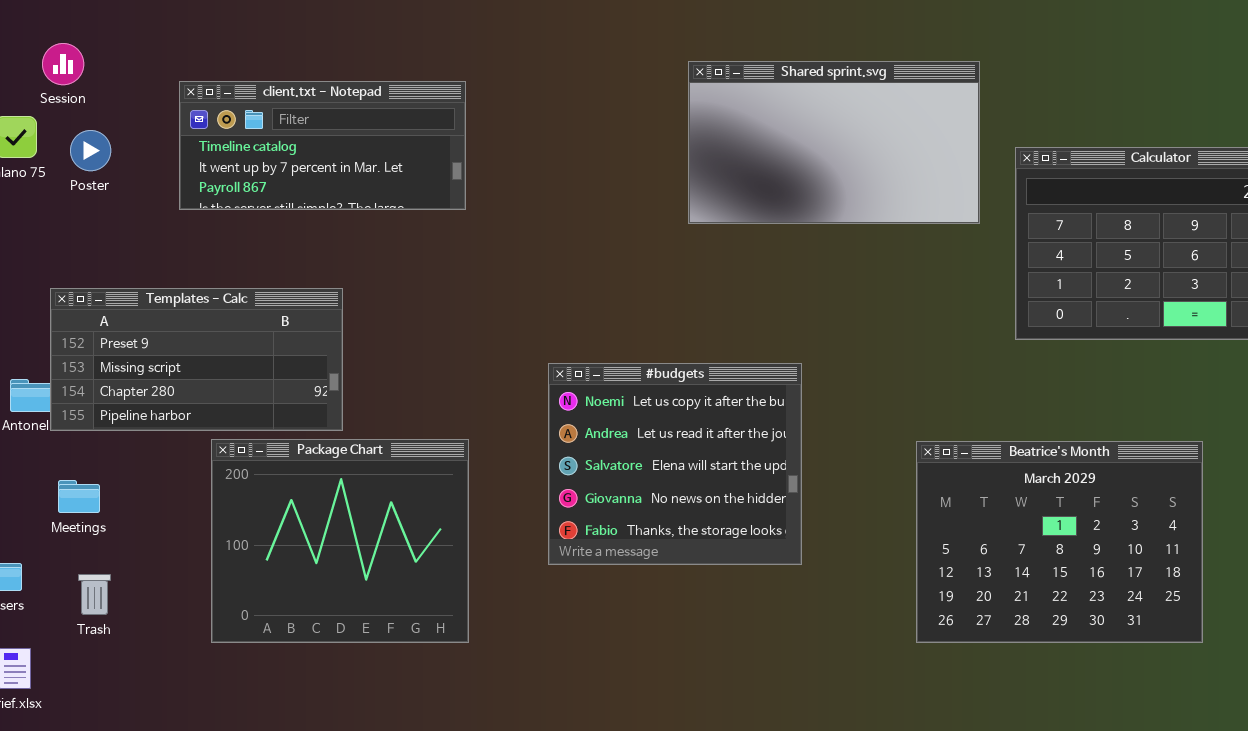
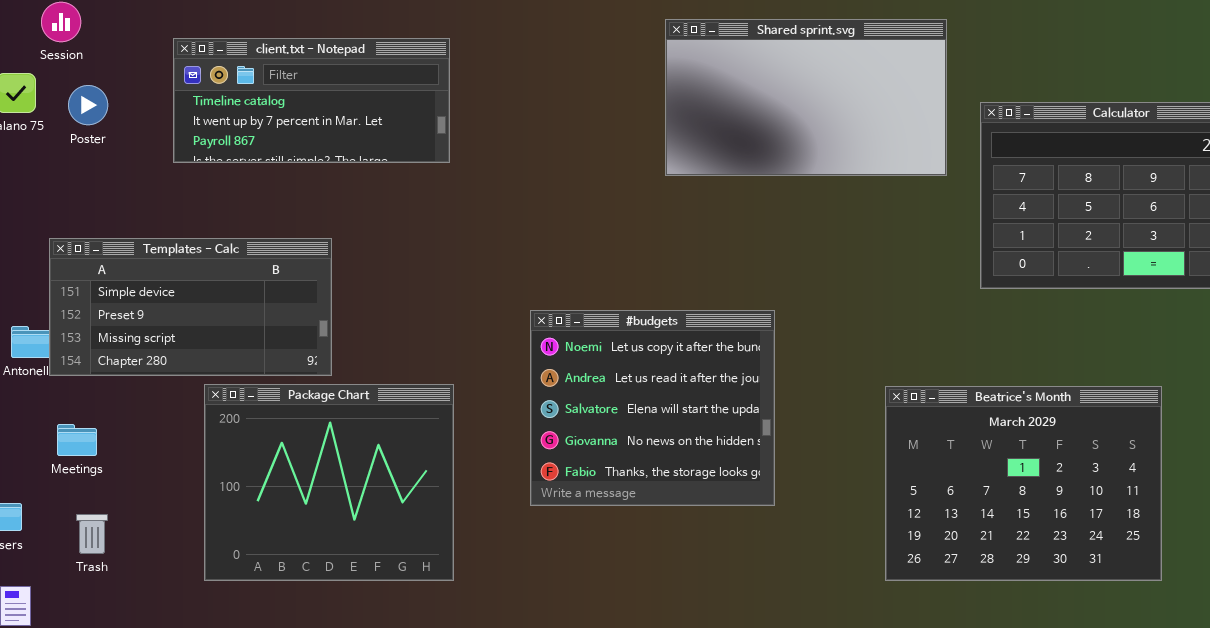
Templates - Calc: [50,288,343,431] -> [49,238,332,376], scrolled up 1 row

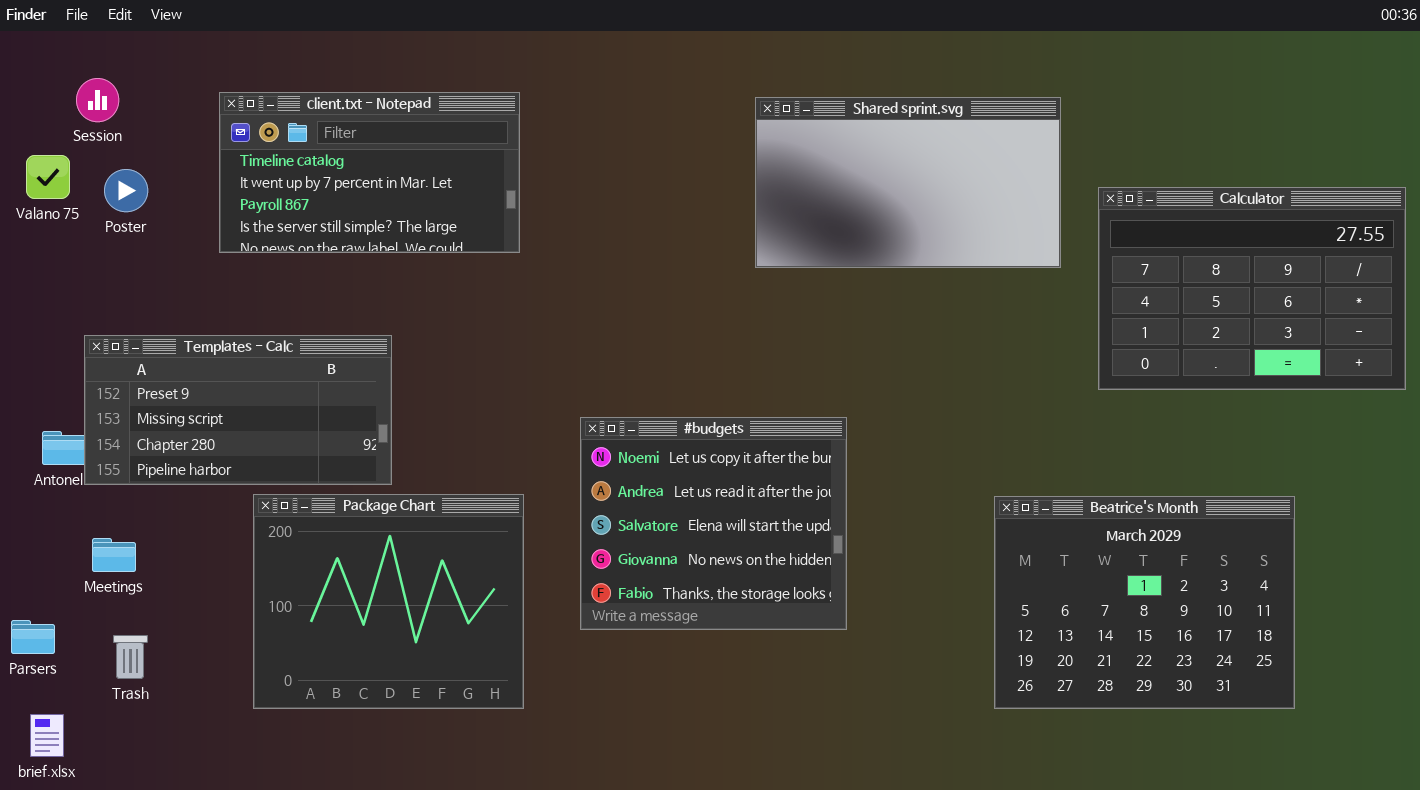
client.txt - Notepad: [173,38,450,163] -> [219,92,520,253], resized
Templates - Calc: [49,238,332,376] -> [84,335,392,485], scrolled down 1 row
#budgets: [530,310,775,506] -> [580,417,847,630], moved

